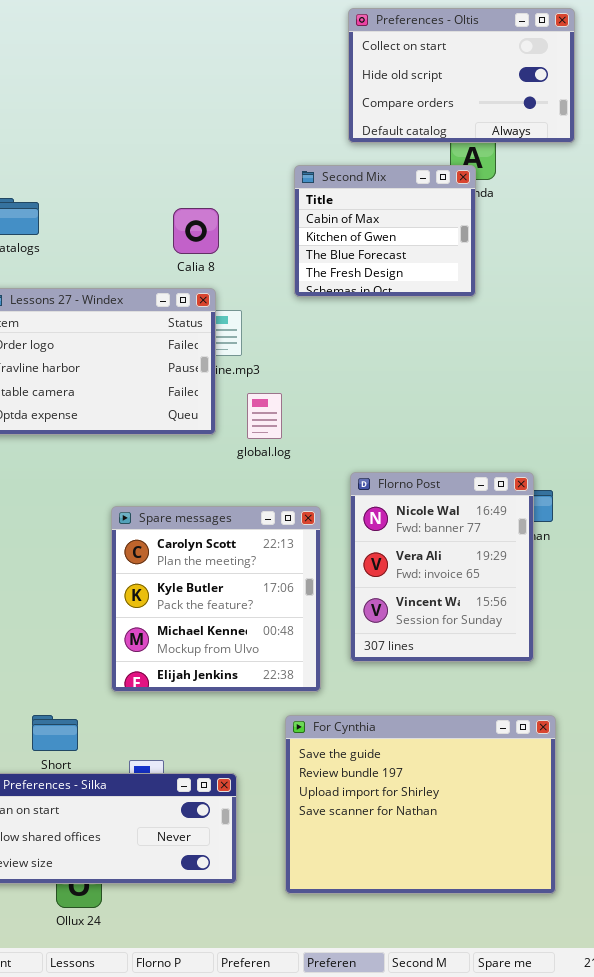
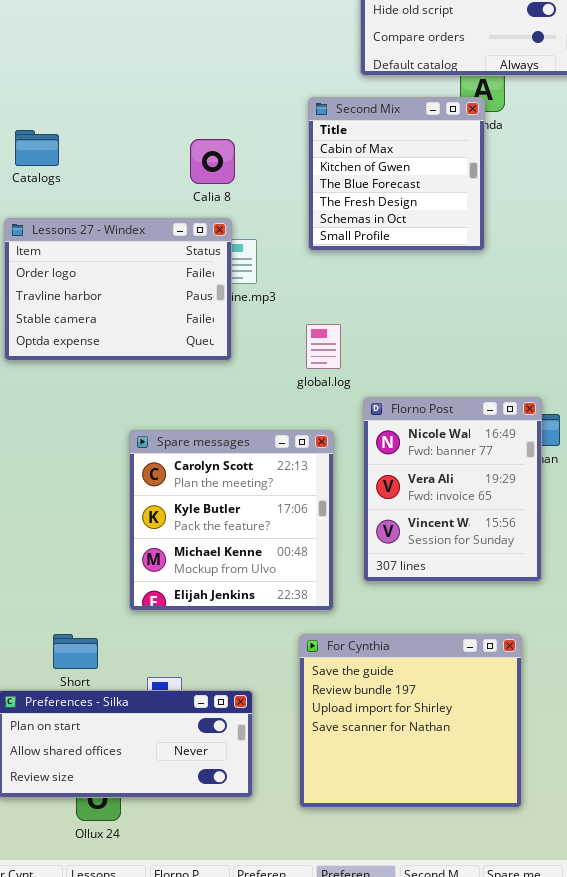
Second Mix: [294,165,476,297] -> [308,97,485,251], resized
global.log: [247,393,282,439] -> [306,324,341,369], moved
For Cynthia: [285,715,556,894] -> [299,634,522,808], resized

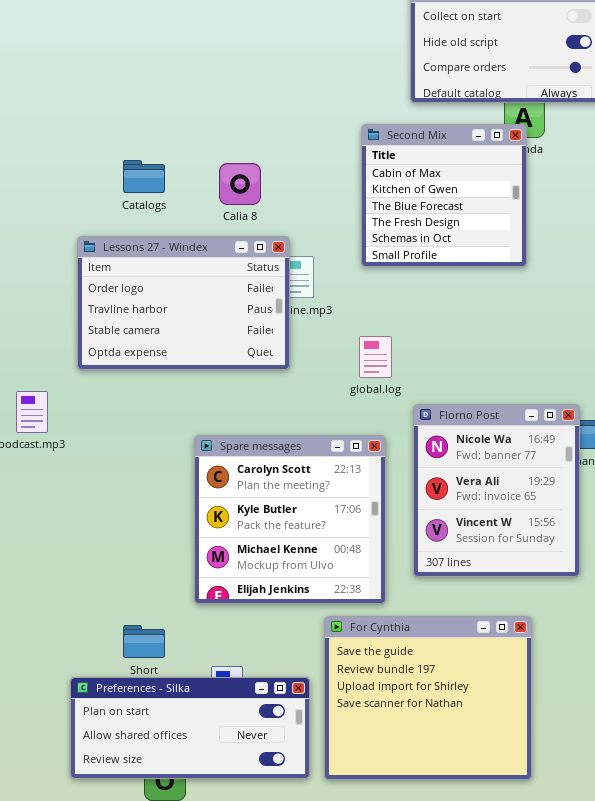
Catalogs: [15,130,59,166] -> [123,160,165,193], moved
Calia 8: [190,139,235,184] -> [219,163,261,205], moved
For Cynthia: [299,634,522,808] -> [324,616,532,780], moved

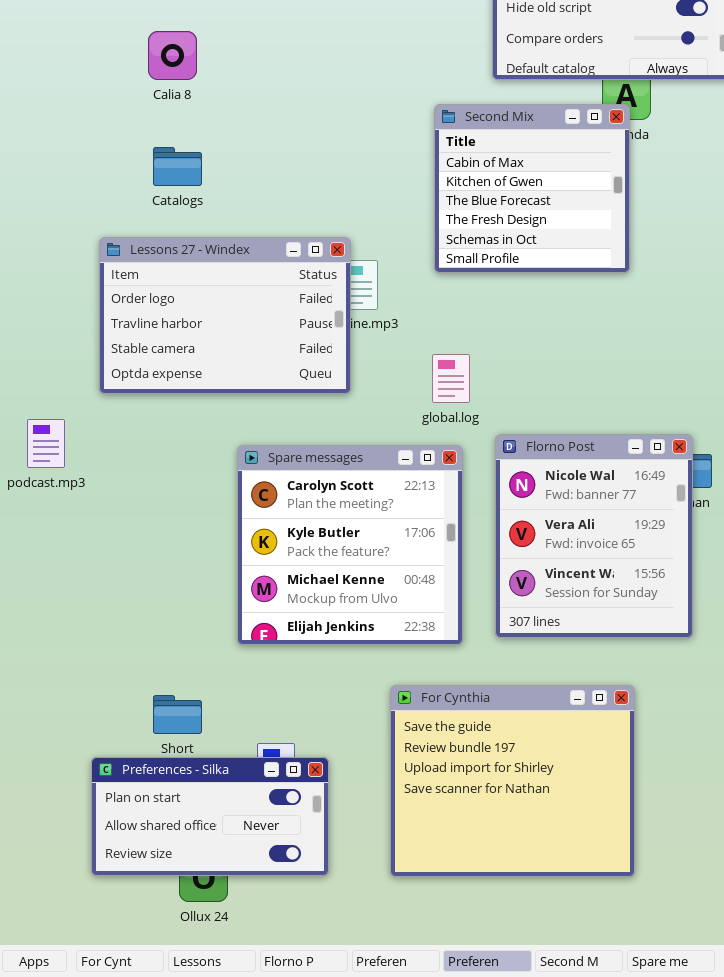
Calia 8: [219,163,261,205] -> [148,31,197,80], moved
Spare messages: [194,435,386,604] -> [237,445,463,645], moved
Preferences - Silka: [70,677,310,779] -> [91,757,329,876], resized

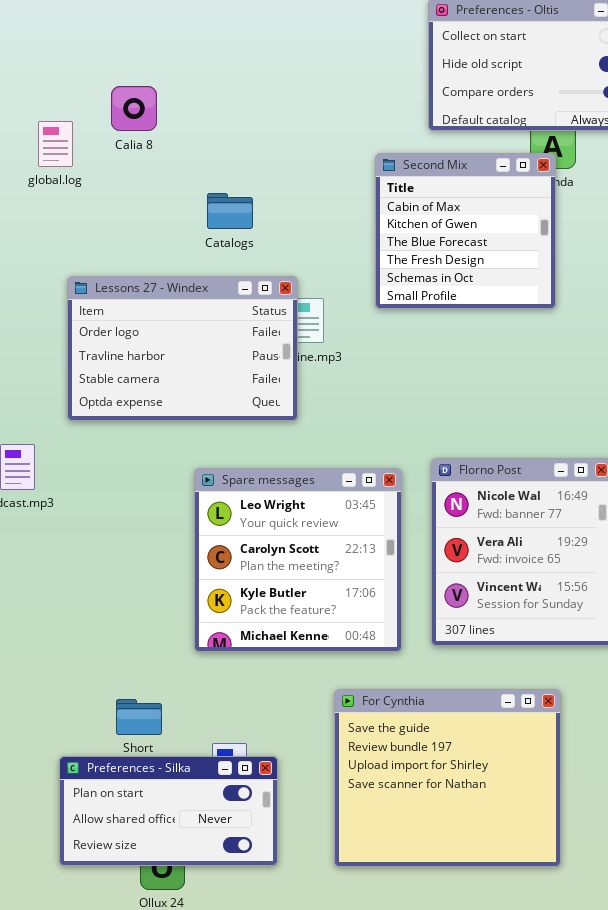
Catalogs: [153,147,202,186] -> [207,193,253,229], moved
global.log: [432,354,470,403] -> [38,121,73,167], moved
Spare messages: [237,445,463,645] -> [194,468,402,652], scrolled up 1 row

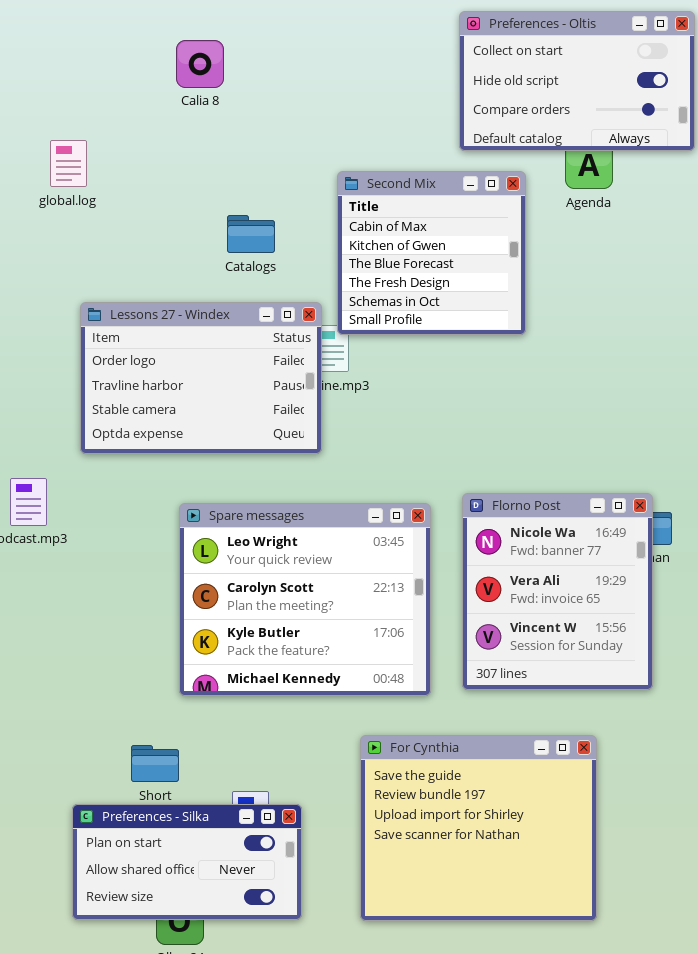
Calia 8: [111,86,157,131] -> [176,40,224,88], moved
Second Mix: [375,153,556,309] -> [337,171,526,335], moved
Spare messages: [194,468,402,652] -> [179,503,431,696], resized

